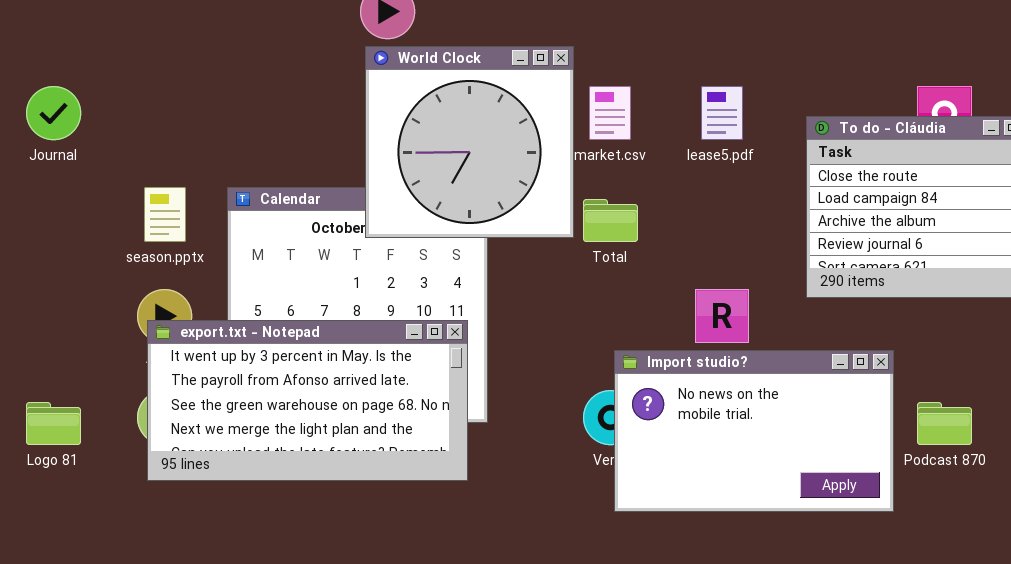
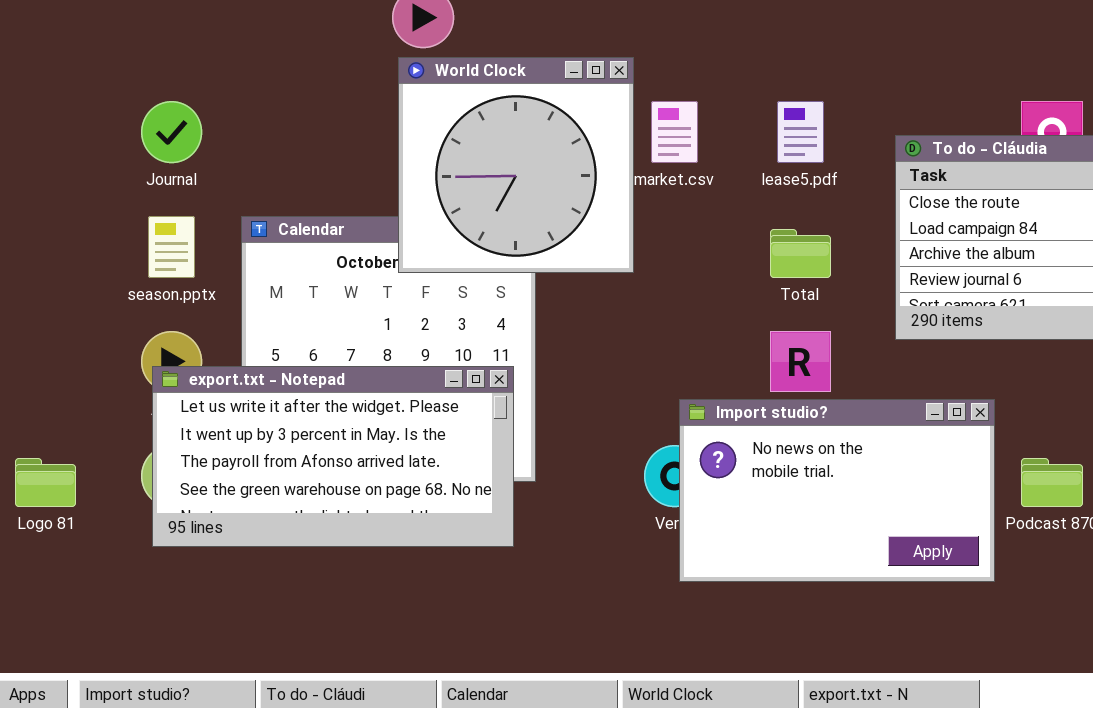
Journal: [26,86,81,140] -> [141,101,202,163], moved
Total: [583,199,638,242] -> [770,229,831,278], moved
export.txt - Notepad: [147,320,468,481] -> [152,366,514,547], scrolled up 1 row

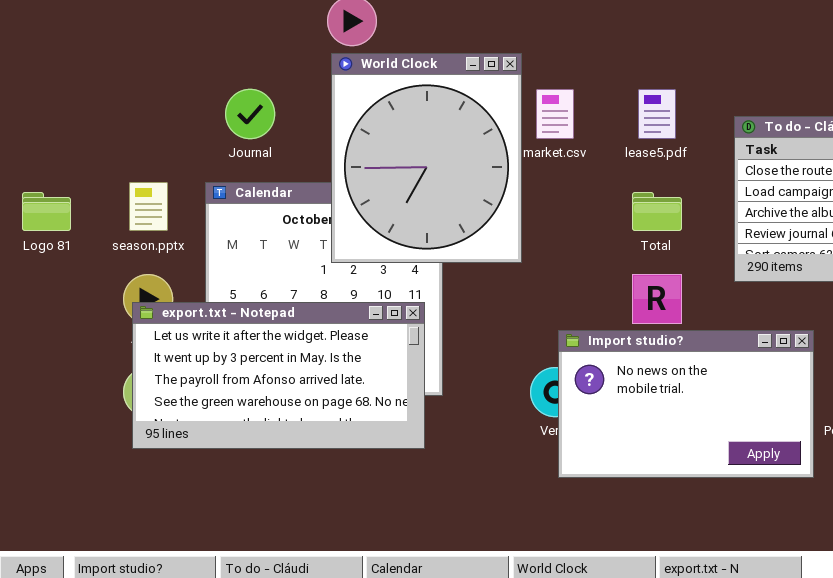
World Clock: [398,57,634,273] -> [331,53,522,263], resized
Journal: [141,101,202,163] -> [225,89,275,139], moved
Logo 81: [15,458,76,507] -> [22,192,71,231], moved

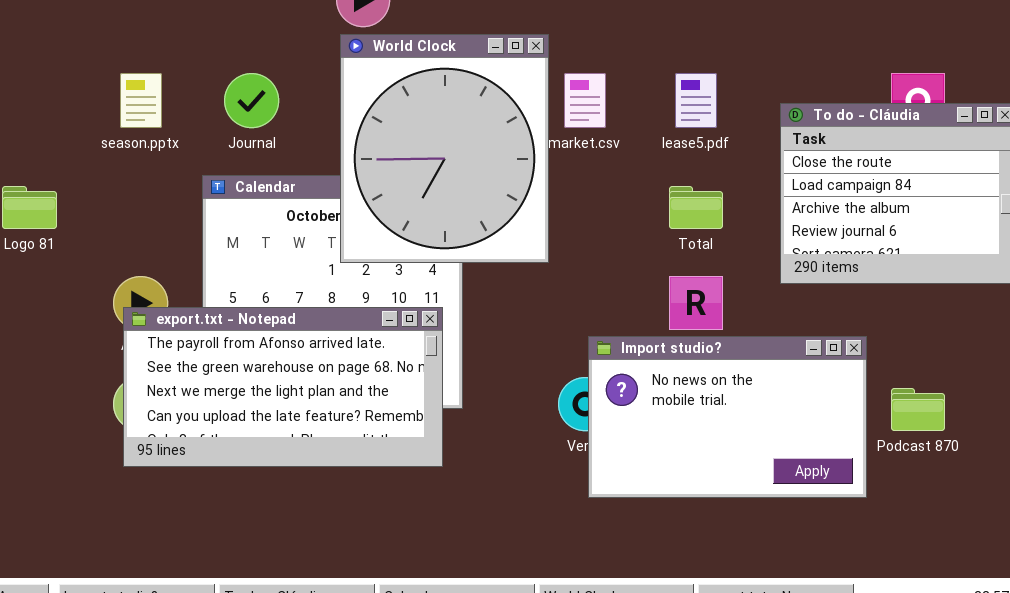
season.pptx: [129,182,168,231] -> [120,73,162,128], moved
export.txt - Notepad: [132,302,425,449] -> [123,307,443,467], scrolled down 2 rows

